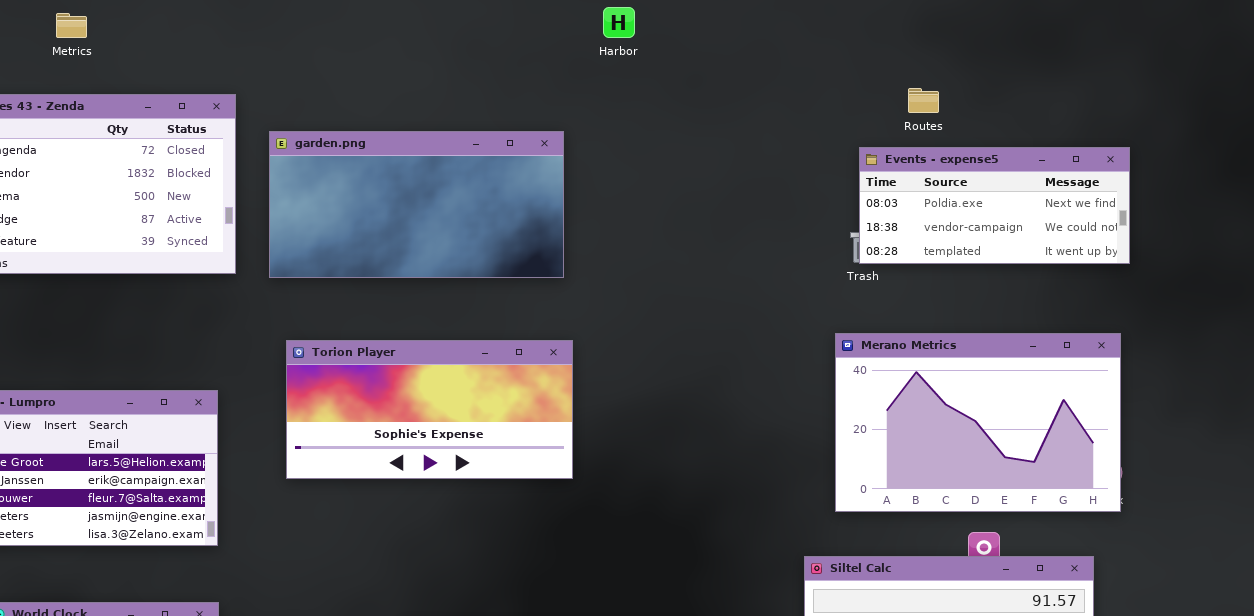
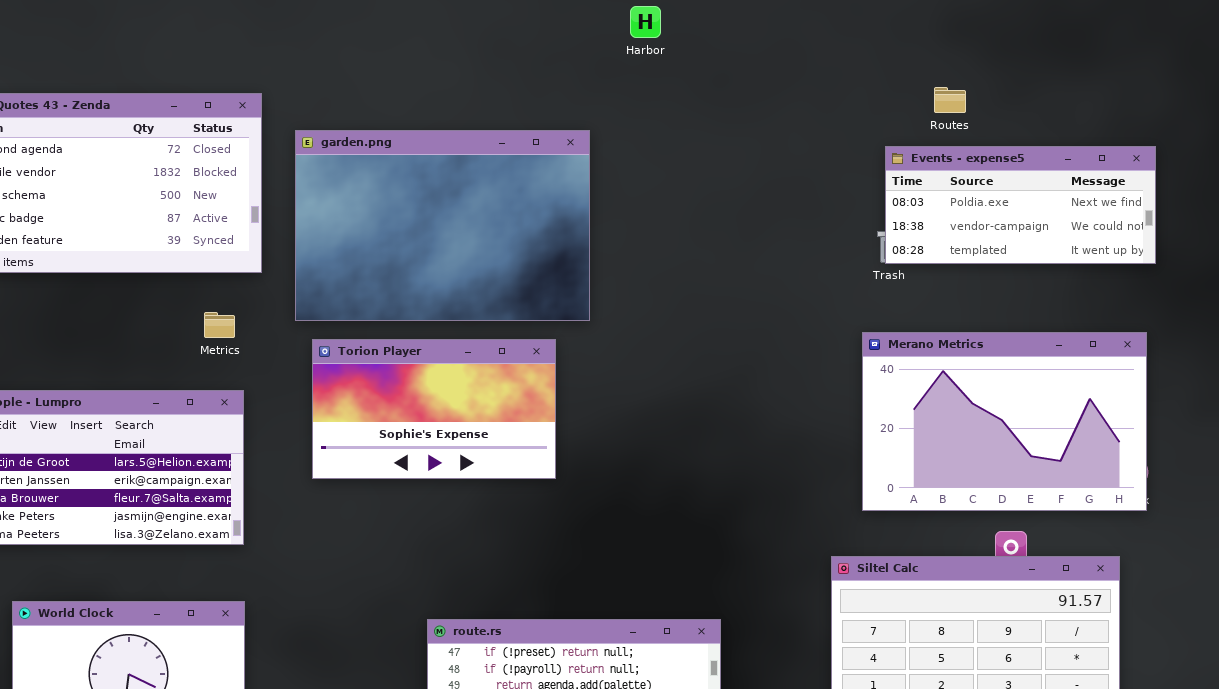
Metrics: [56,13,87,38] -> [204,312,235,338], moved
garden.png: [269,131,564,278] -> [295,130,590,321], resized
Torion Player: [286,340,573,479] -> [312,339,556,479], resized

